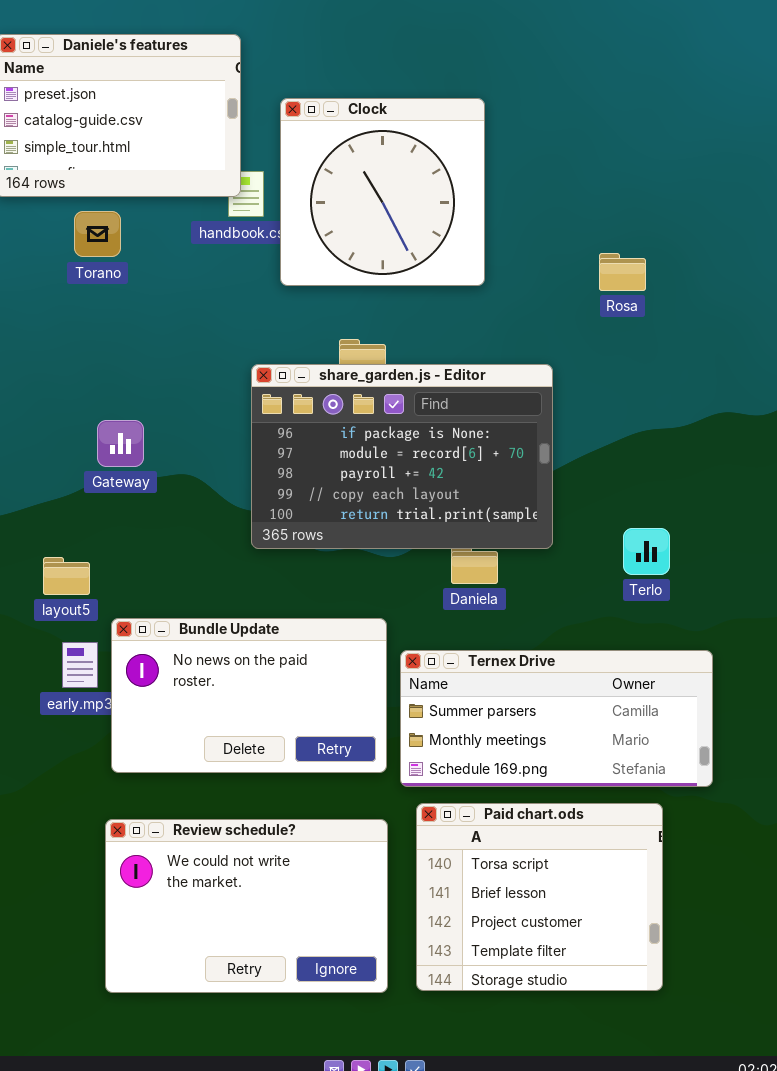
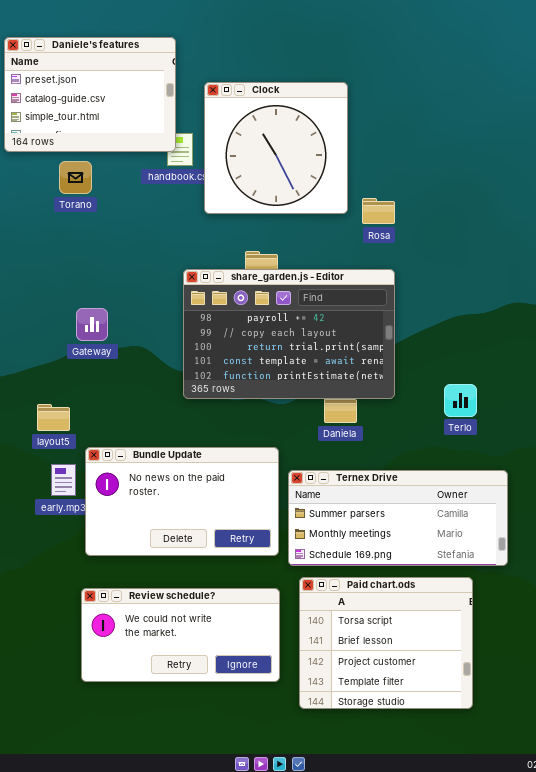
Rosa: [599,253,646,291] -> [362,198,395,224], moved
share_garden.js - Editor: [251,364,553,549] -> [183,269,395,399], scrolled down 2 rows
Review schedule?: [105,819,388,993] -> [81,588,280,682], resized

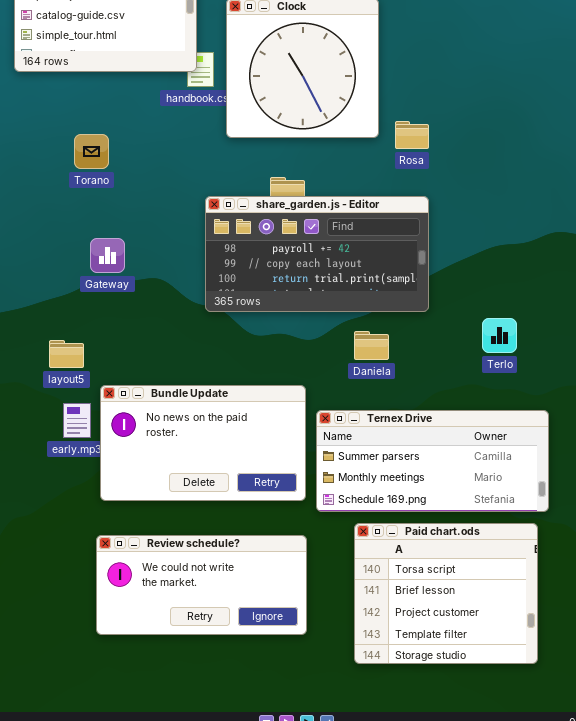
Torano: [59,161,92,194] -> [74,134,109,169], moved
share_garden.js - Editor: [183,269,395,399] -> [205,196,429,312], resized
Paid chart.ods: [299,577,473,709] -> [354,523,538,664], moved

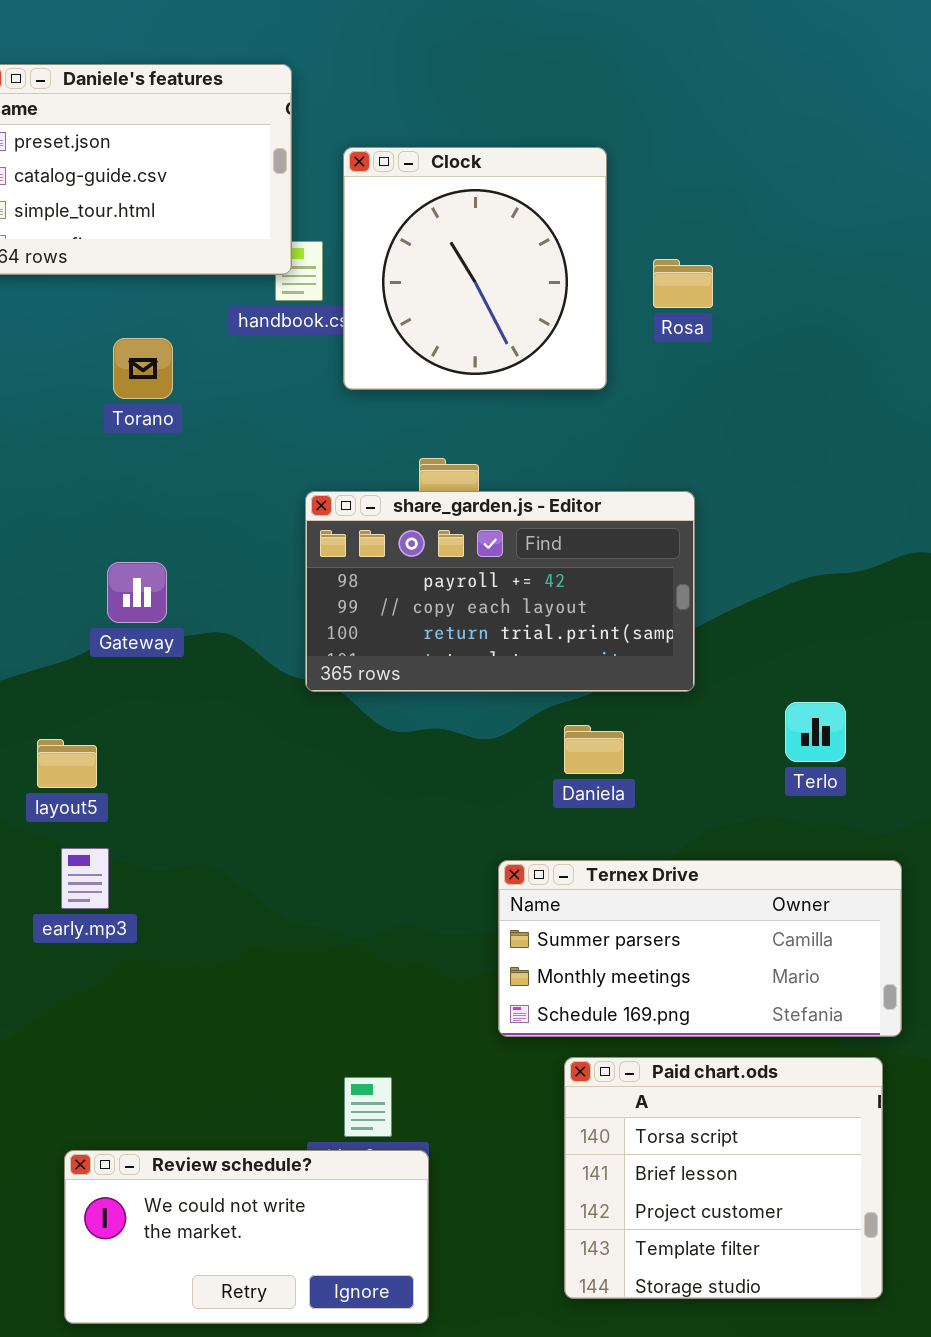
Rosa: [395,121,429,149] -> [653,259,713,308], moved
Torano: [74,134,109,169] -> [113,338,173,399], moved
Bundle Update: [100,385,306,501] -> none, closed
Review schedule?: [96,535,307,635] -> [64,1150,429,1324], moved

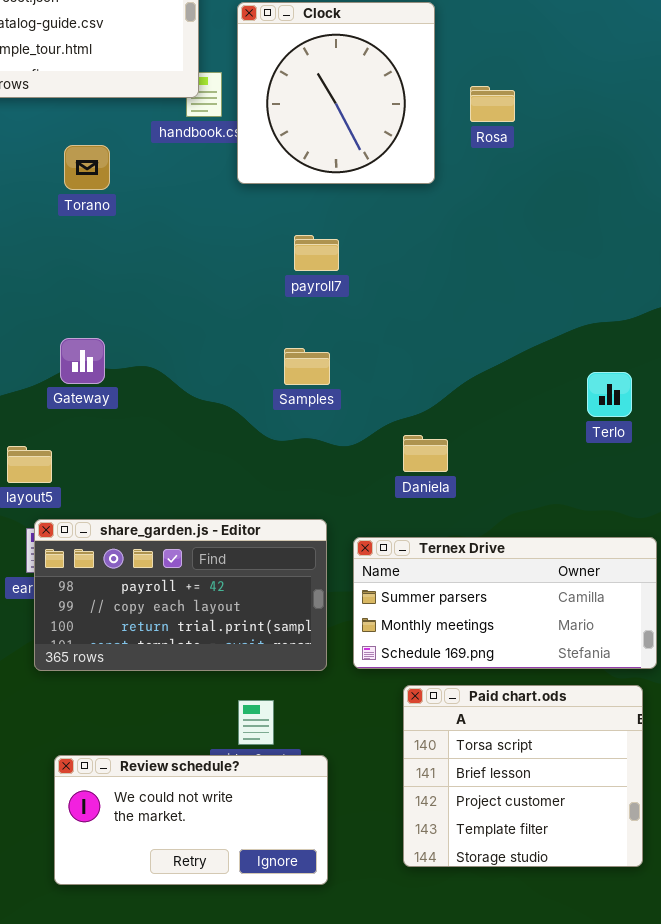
share_garden.js - Editor: [305,491,695,692] -> [34,519,327,671], moved
Gateway: [107,562,167,623] -> [60,338,105,384], moved
Terlo: [785,702,846,762] -> [587,372,632,417], moved
Review schedule?: [64,1150,429,1324] -> [54,755,328,885], moved

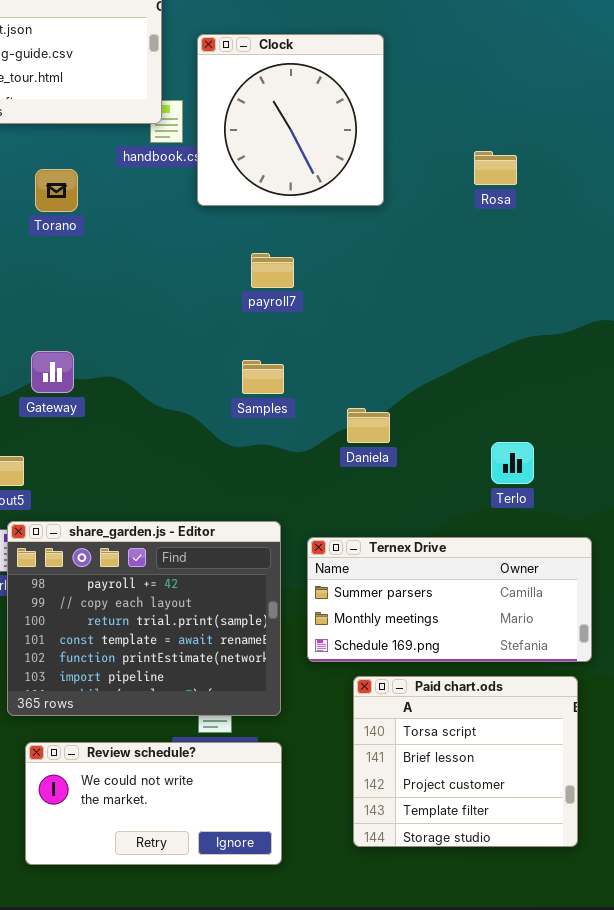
Rosa: [470,86,515,122] -> [474,151,517,185], moved
Terlo: [587,372,632,417] -> [491,442,534,484], moved
Daniela: [403,435,448,472] -> [347,408,390,443], moved
share_garden.js - Editor: [34,519,327,671] -> [7,521,281,716], resized

